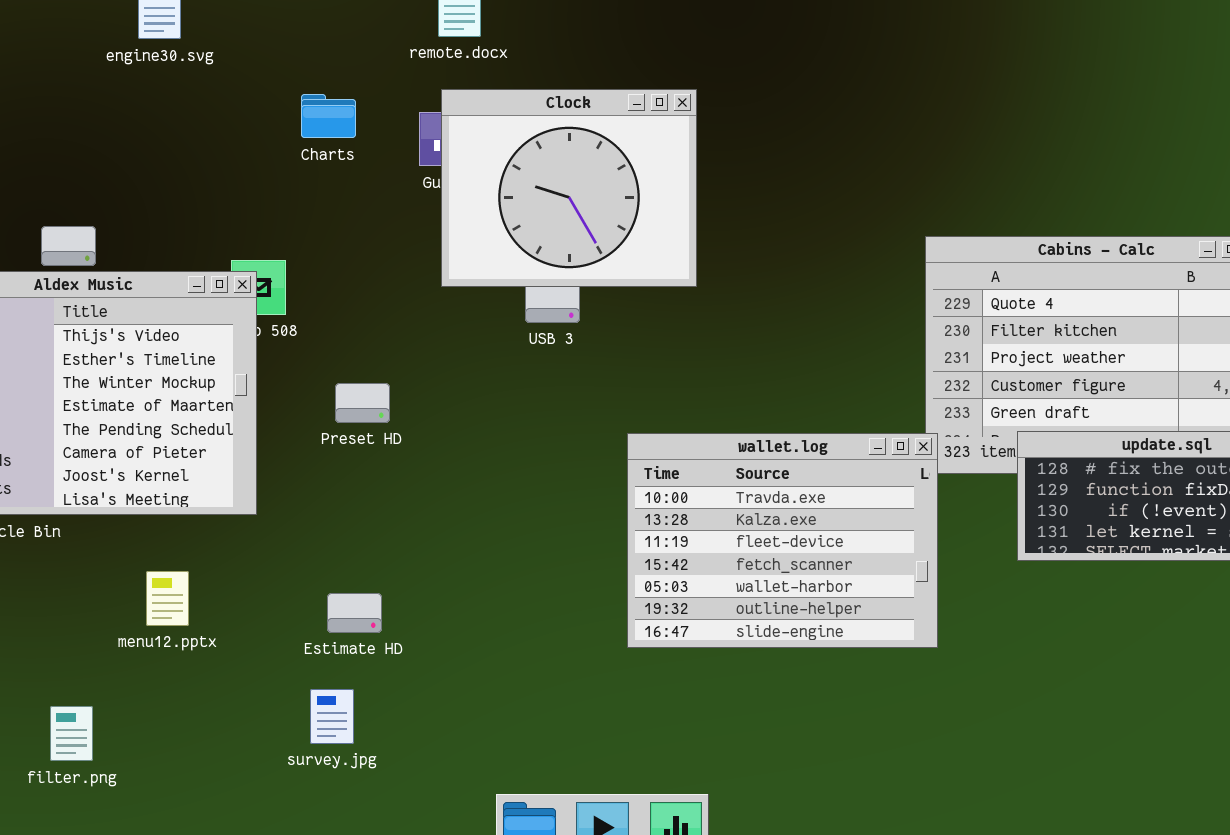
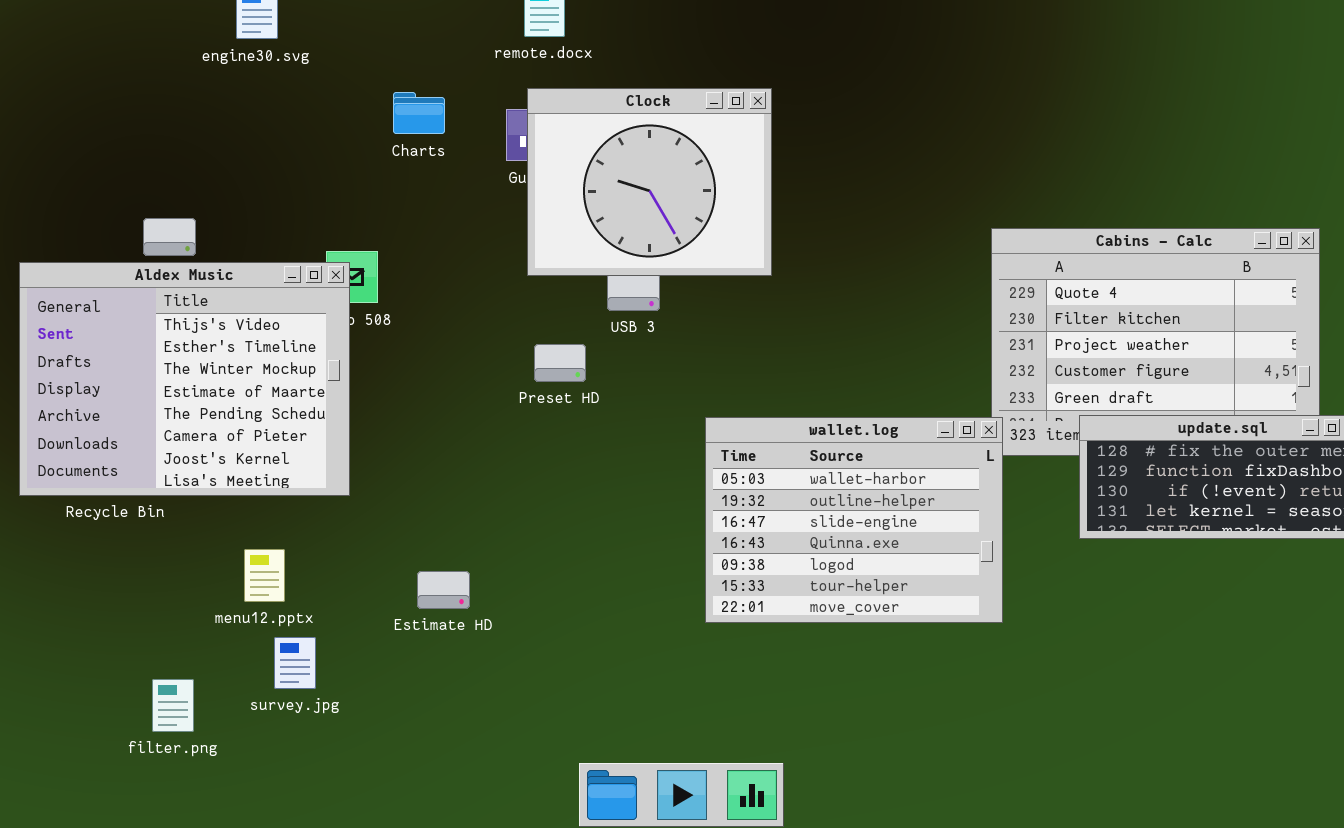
Preset HD: [335,383,390,423] -> [534,344,586,382], moved
wallet.log: [627,433,938,648] -> [705,417,1003,623], scrolled down 4 rows
survey.jpg: [310,689,354,744] -> [274,637,316,689], moved

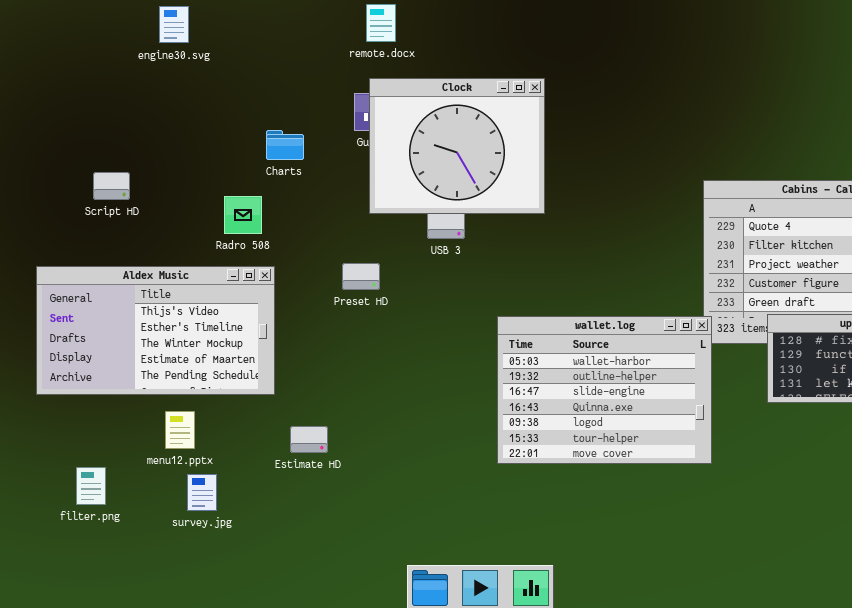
Charts: [393,92,445,134] -> [266,130,304,160], moved
Aldex Music: [19,262,350,496] -> [36,266,275,395], moved, resized
Preset HD: [534,344,586,382] -> [342,263,380,290], moved
filter.png: [152,679,194,732] -> [76,467,106,505], moved

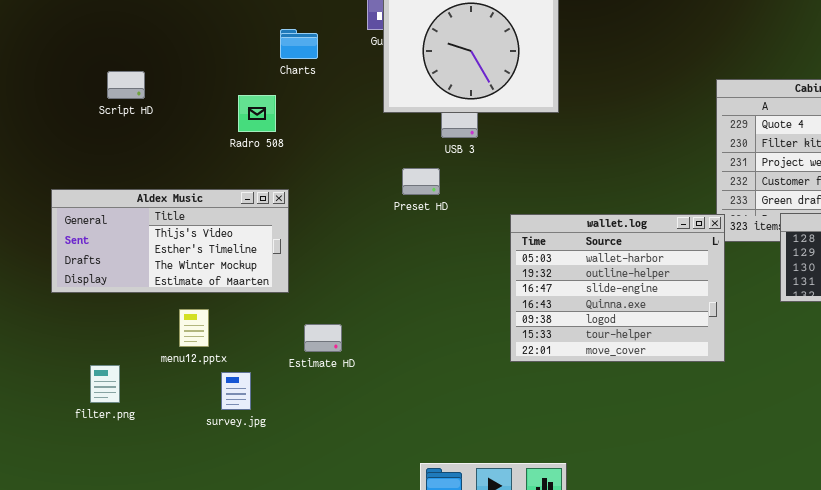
Preset HD: [342,263,380,290] -> [402,168,440,195], moved
Aldex Music: [36,266,275,395] -> [51,189,289,293], resized
survey.jpg: [187,474,217,511] -> [221,372,251,410], moved

